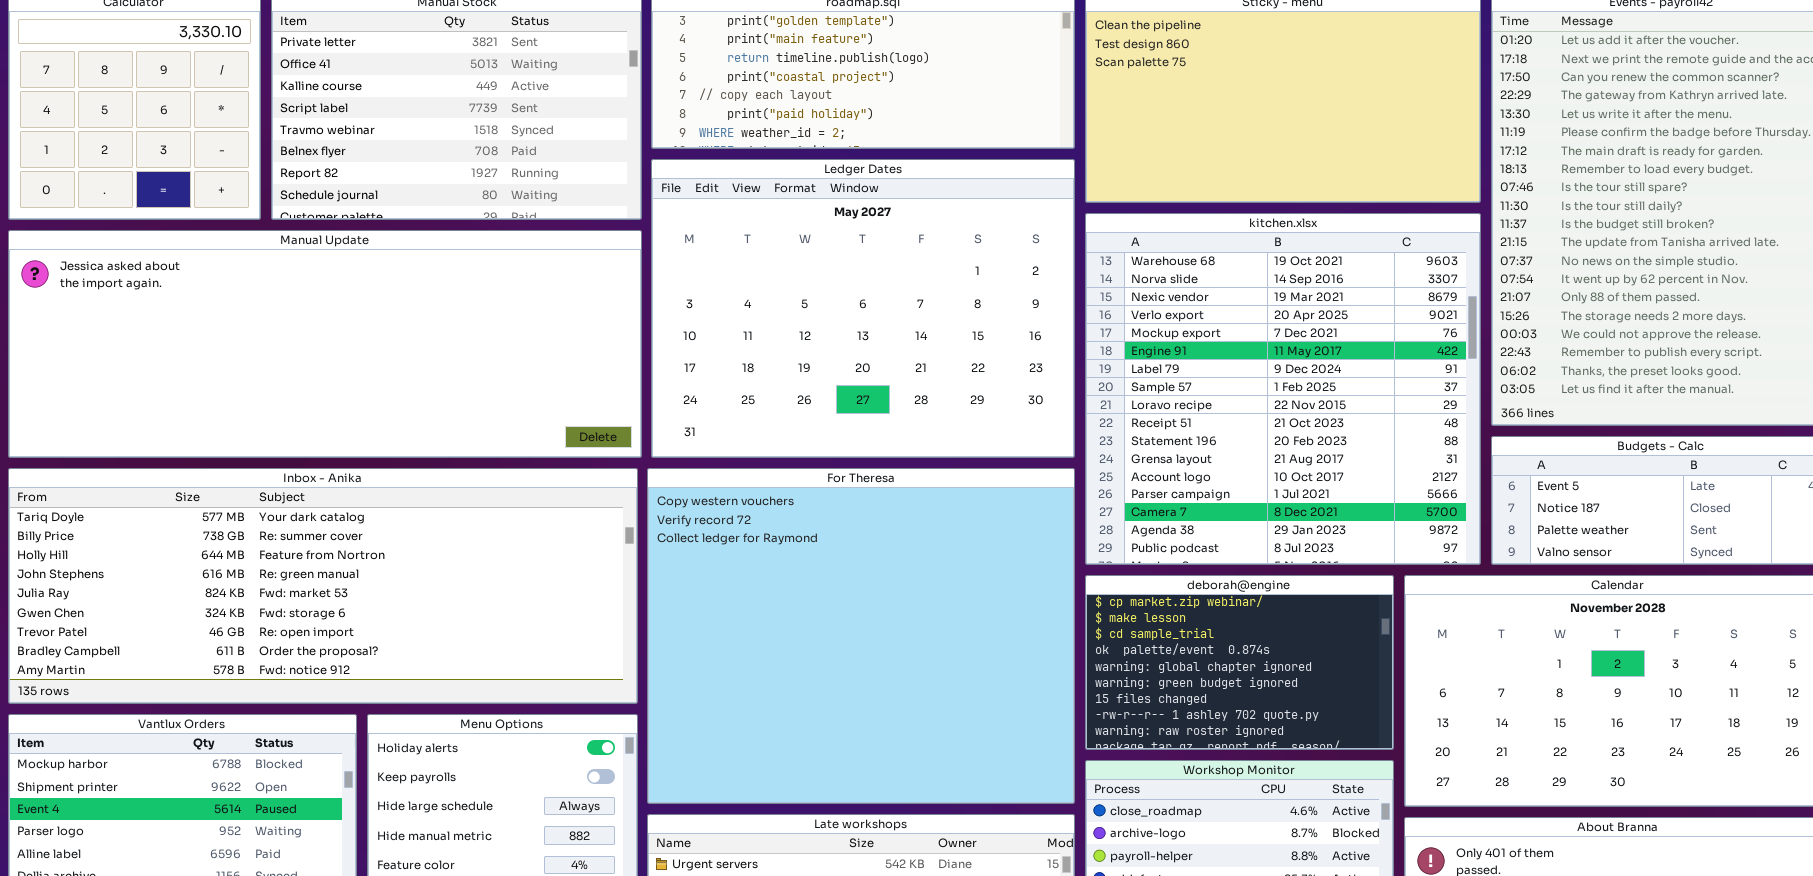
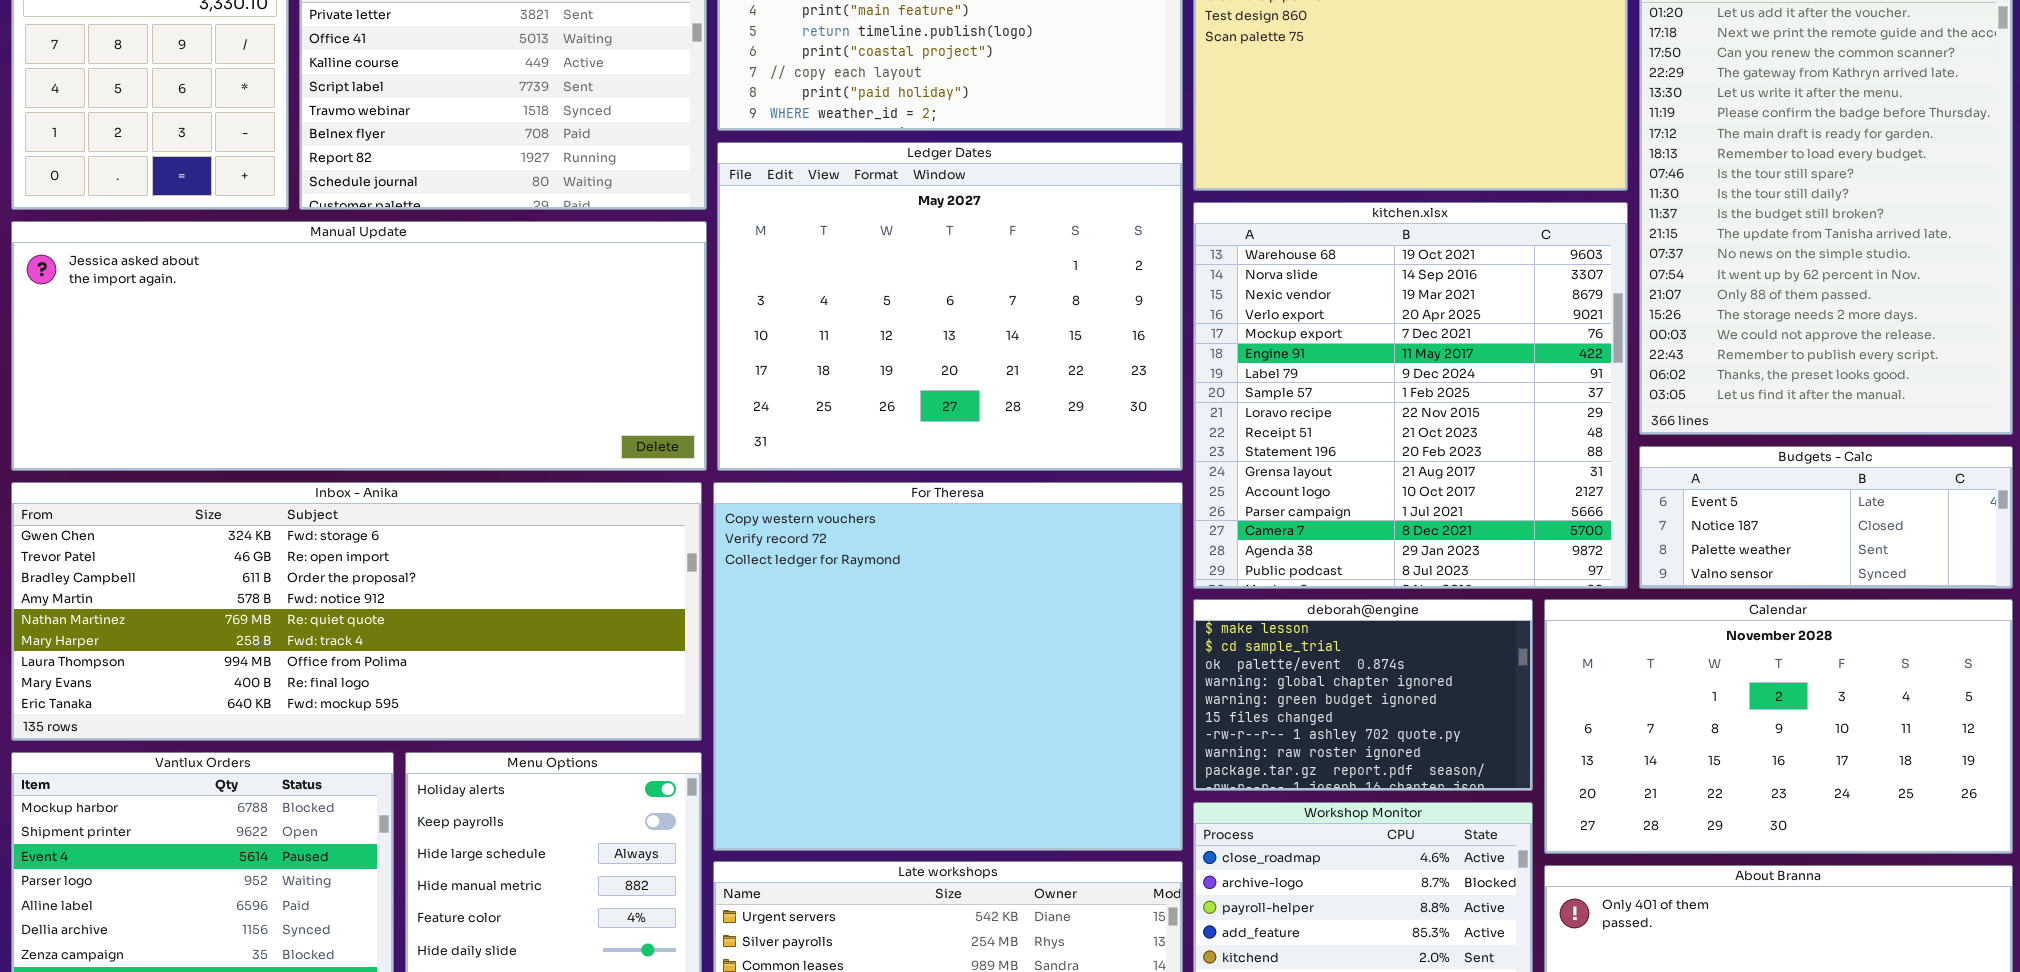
Inbox - Anika: [8,468,638,704] -> [11,482,702,741], scrolled down 5 rows
deborah@engine: [1085,575,1394,750] -> [1193,599,1533,791], scrolled down 1 row

